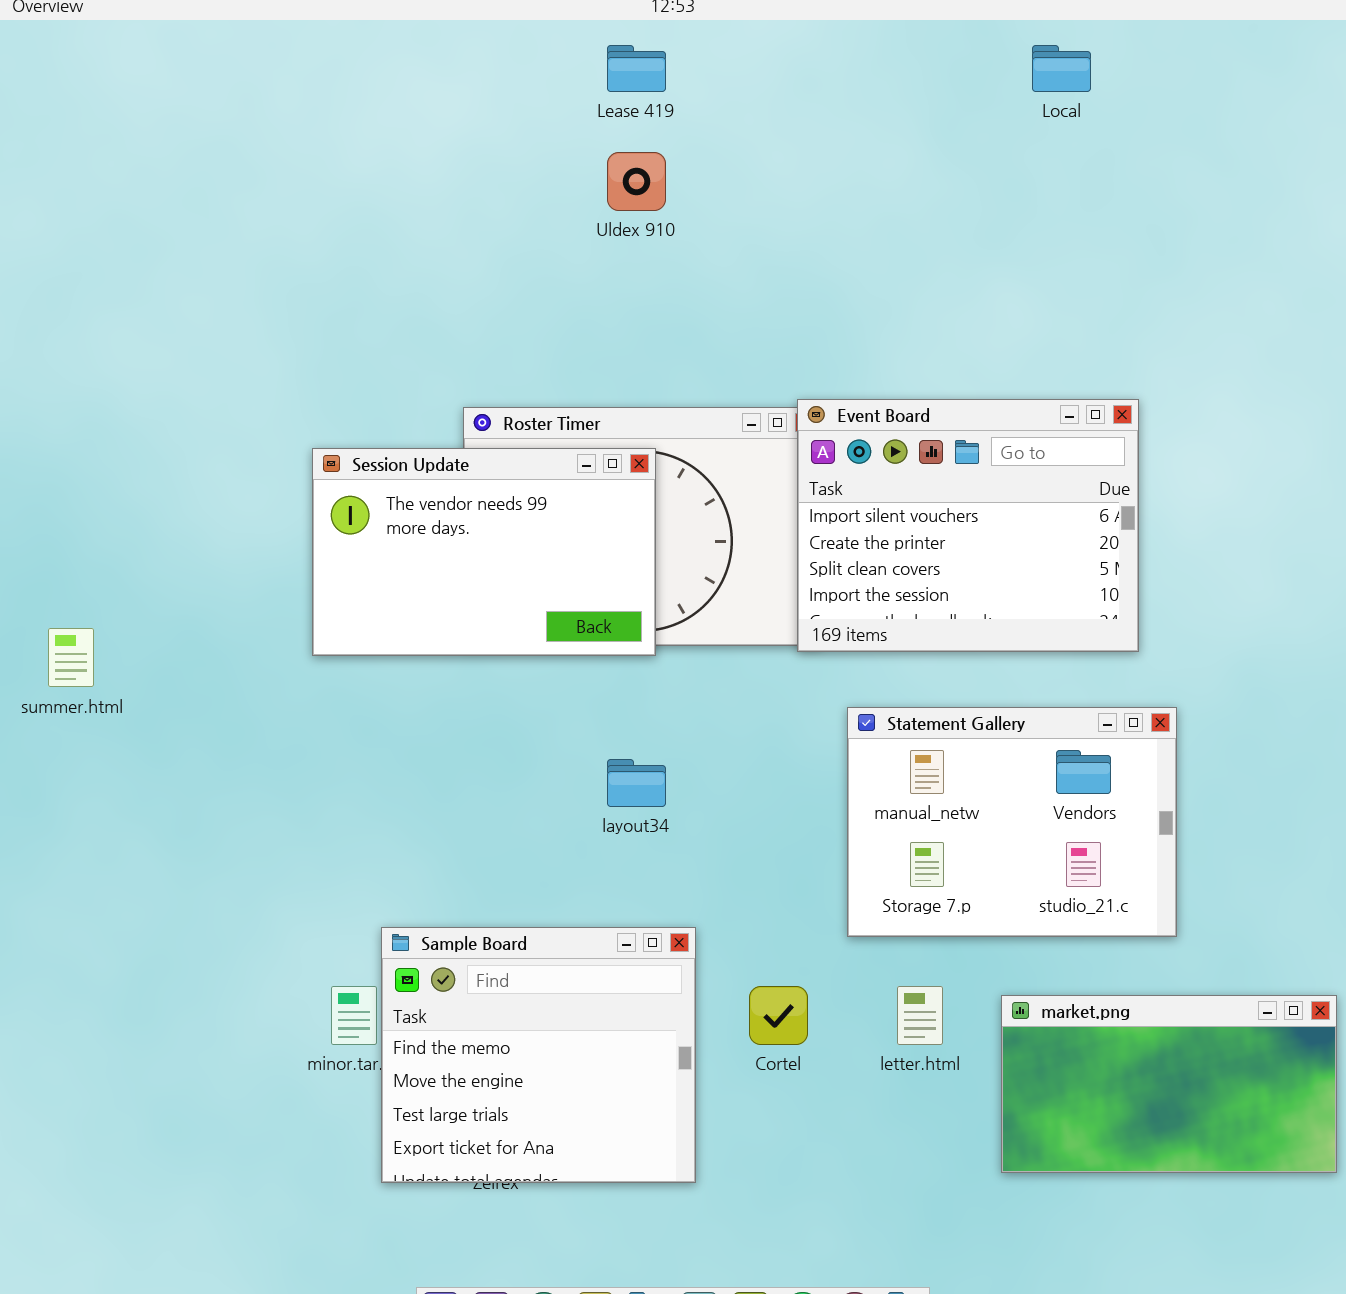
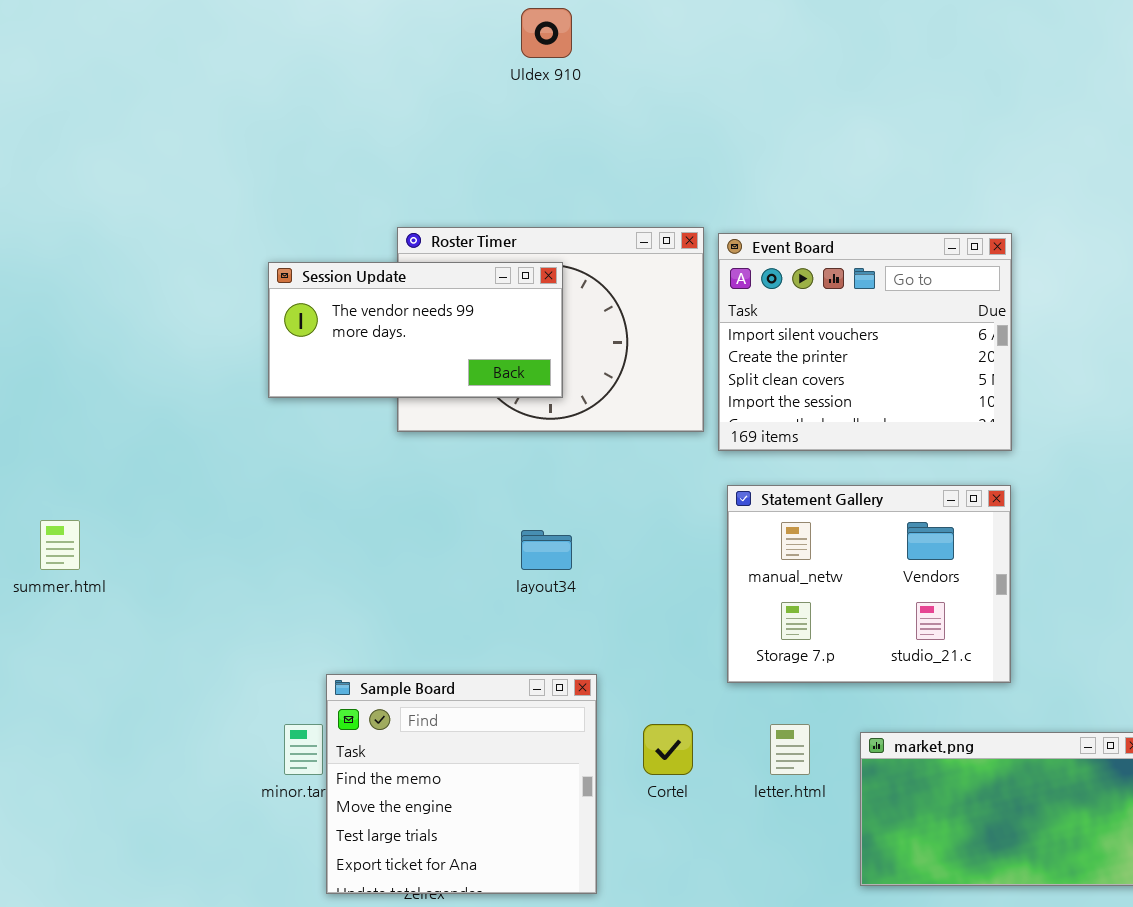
Event Board: [797,399,1139,652] -> [718,233,1012,451], moved
Session Update: [312,448,656,656] -> [268,262,563,398], resized
summer.html: [48,628,94,687] -> [40,520,80,570], moved

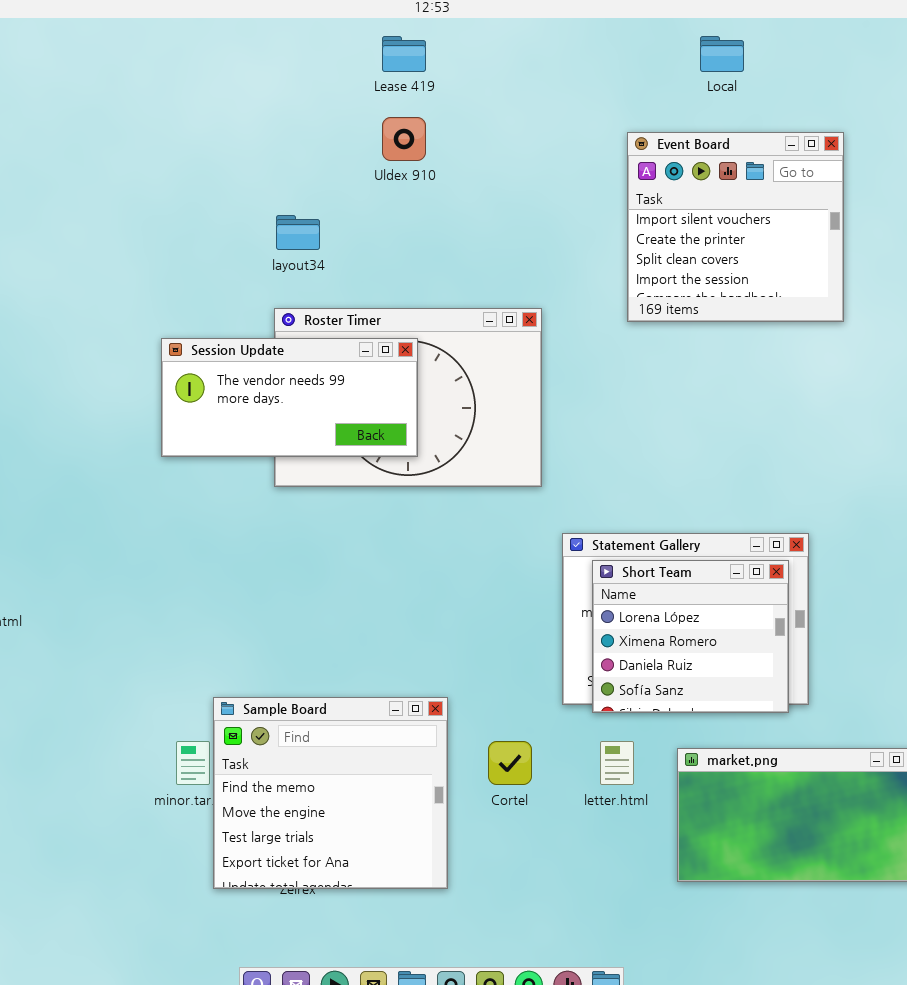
Event Board: [718,233,1012,451] -> [627,132,844,322], moved, resized
Short Team: none -> [592,560,789,713], opened
layout34: [521,530,572,570] -> [276,215,320,250], moved

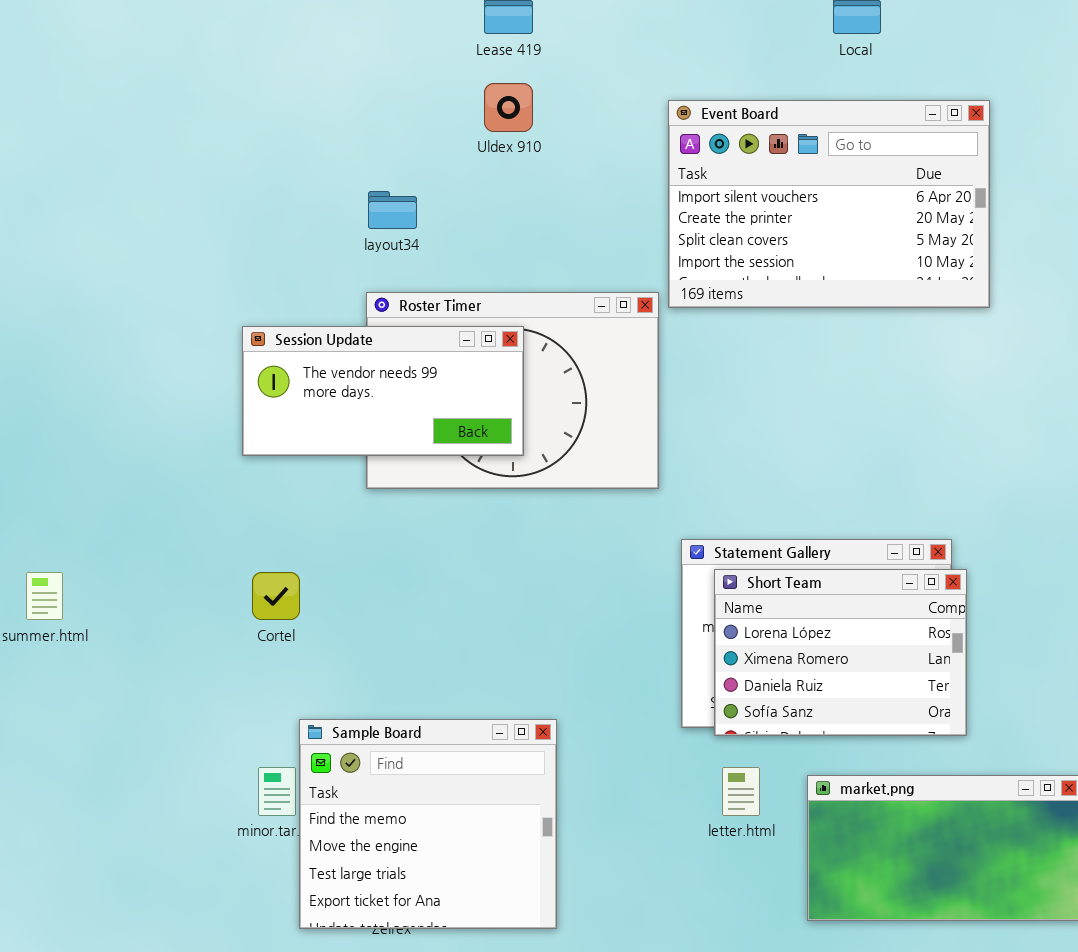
Event Board: [627,132,844,322] -> [668,100,990,308], resized
Short Team: [592,560,789,713] -> [714,569,967,736], resized
Cortel: [488,741,532,785] -> [252,572,300,620], moved

